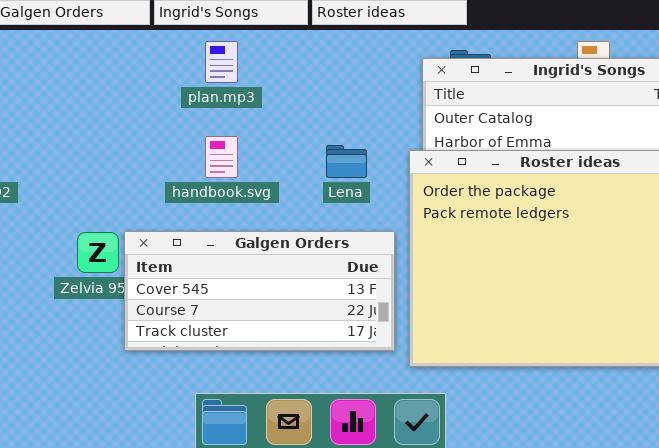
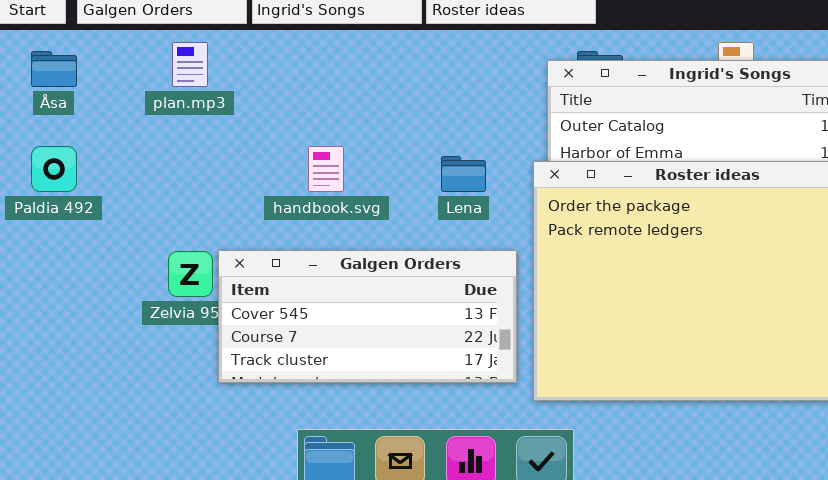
plan.mp3: [205,41,238,83] -> [172,42,208,87], moved

